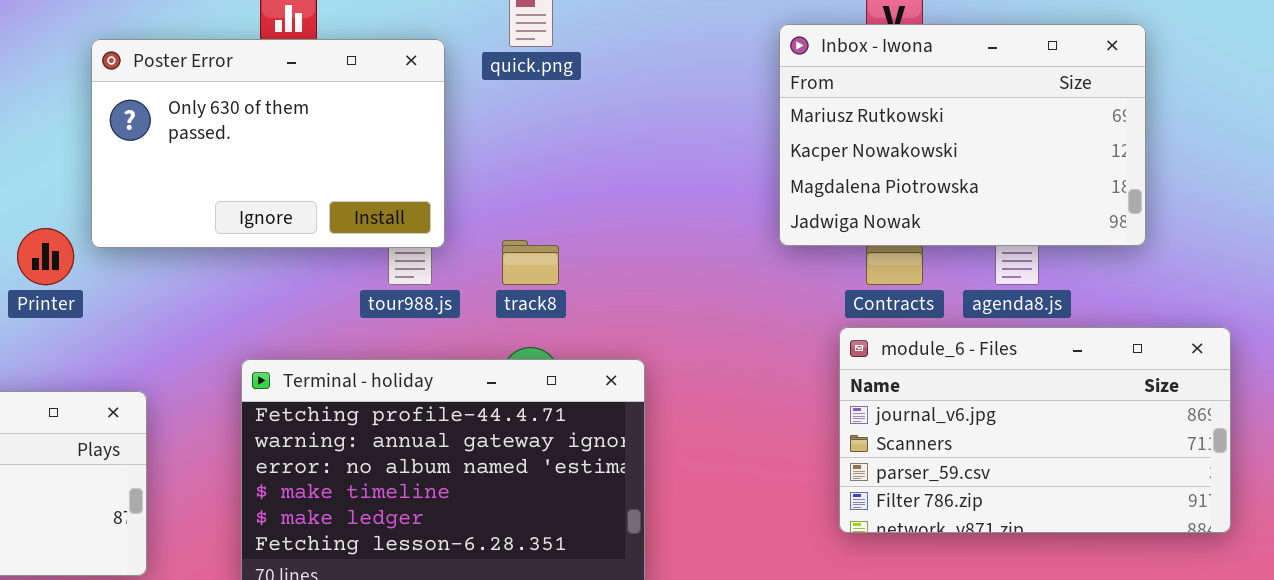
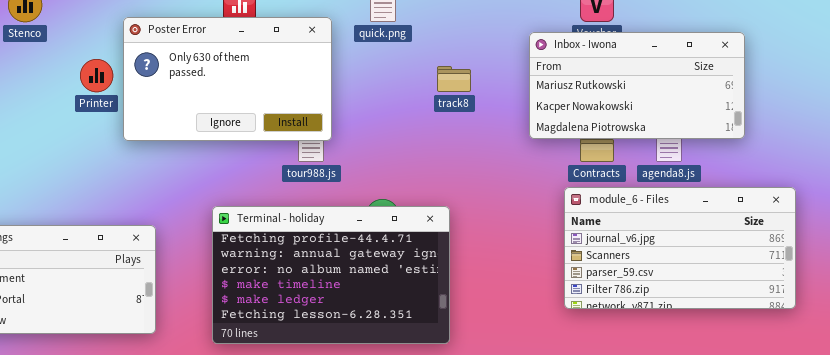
Inbox - Iwona: [779,24,1146,246] -> [529,32,745,139], resized
Printer: [17,228,74,285] -> [80,59,113,92], moved
track8: [502,240,559,285] -> [437,66,471,92], moved

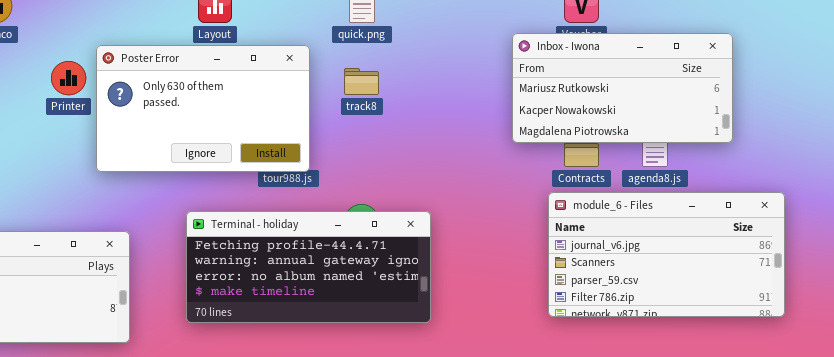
Poster Error: [123,17,332,141] -> [96,45,310,172], moved
track8: [437,66,471,92] -> [344,68,379,95], moved
Terminal - holiday: [212,206,450,344] -> [186,211,431,323], resized

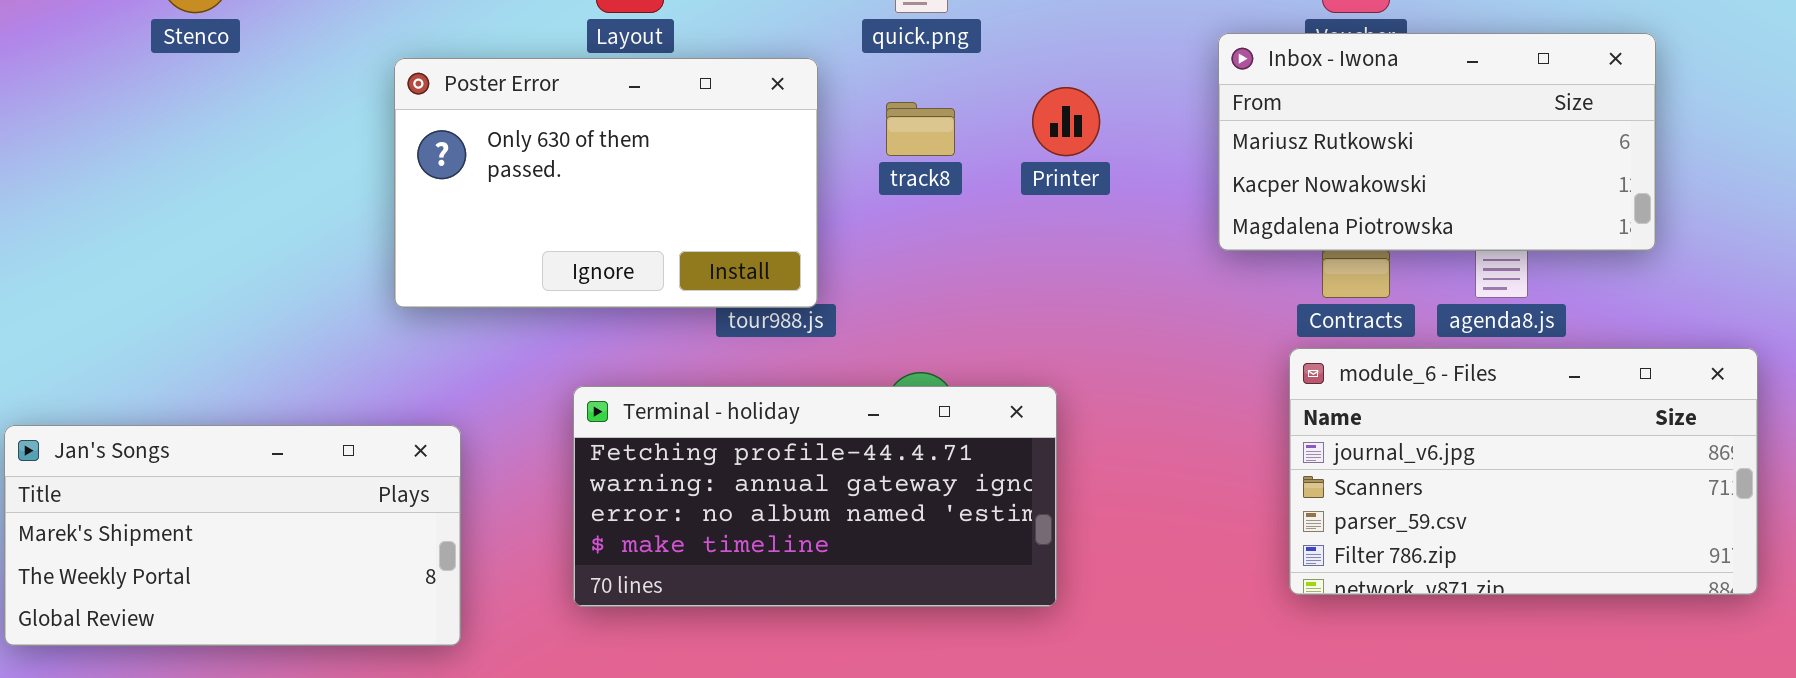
Printer: [51,61,86,95] -> [1032,87,1100,156], moved

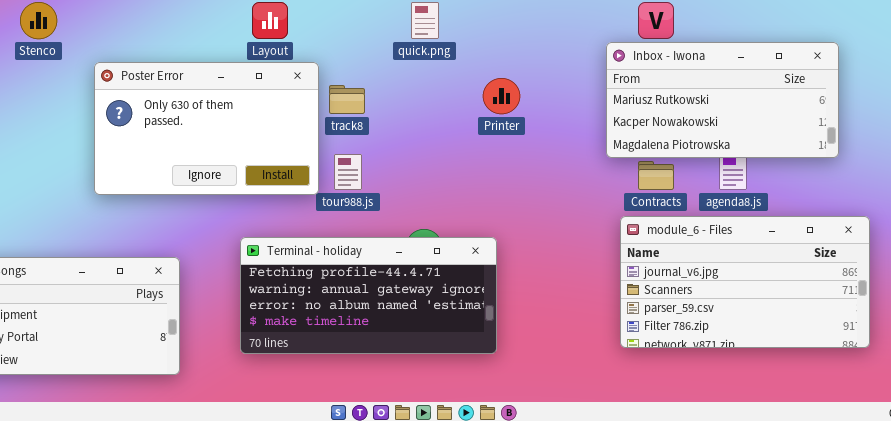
Inbox - Iwona: [1218,33,1656,251] -> [606,42,839,158], moved
Poster Error: [394,58,818,308] -> [94,62,319,195], moved
track8: [886,102,955,156] -> [329,85,365,114], moved

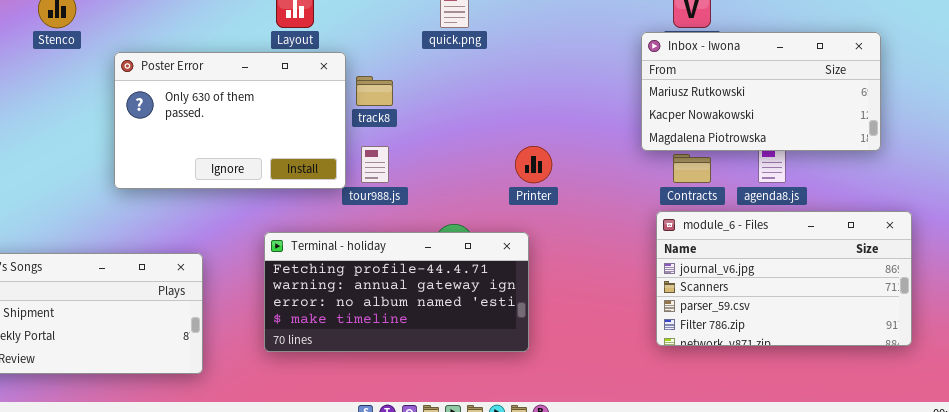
Printer: [483,78,520,114] -> [515,146,552,183], moved

